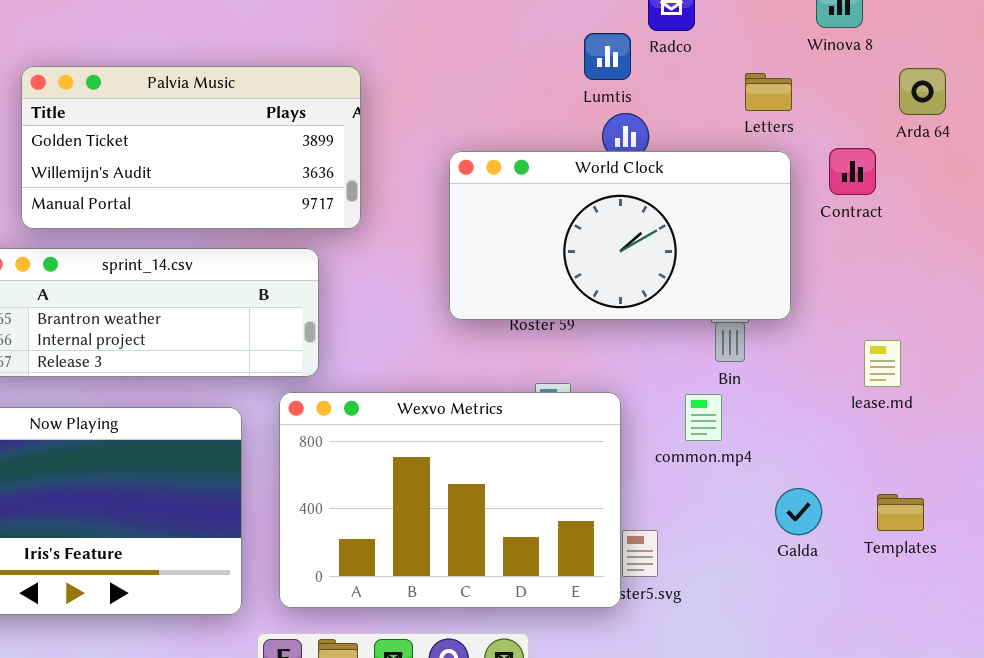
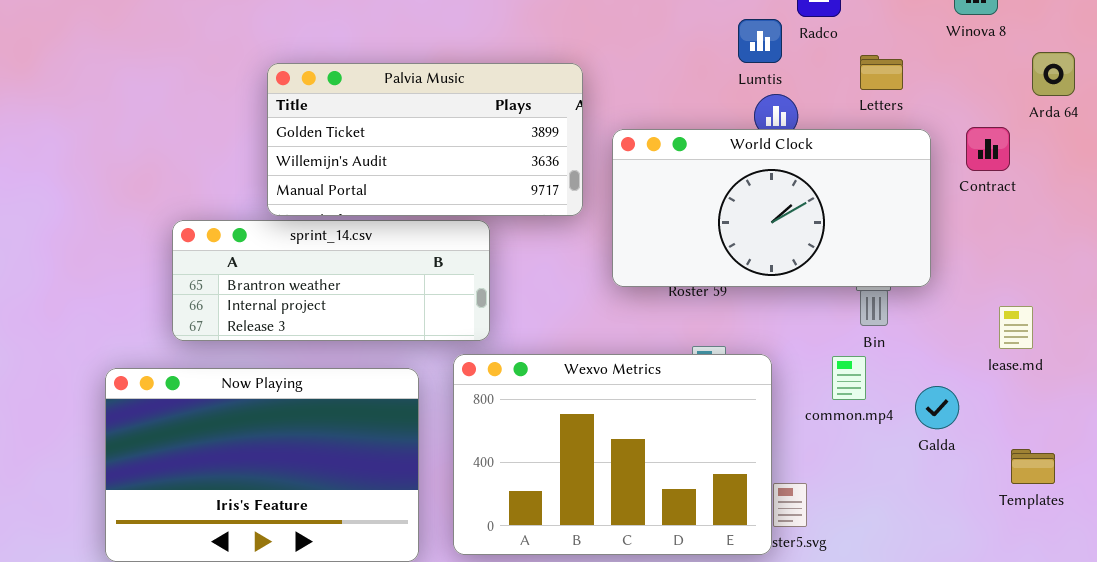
Palvia Music: [21,66,361,229] -> [267,63,583,216], moved
Letters: [745,73,792,111] -> [860,55,903,90], moved
Galda: [775,488,822,535] -> [915,386,959,429], moved

